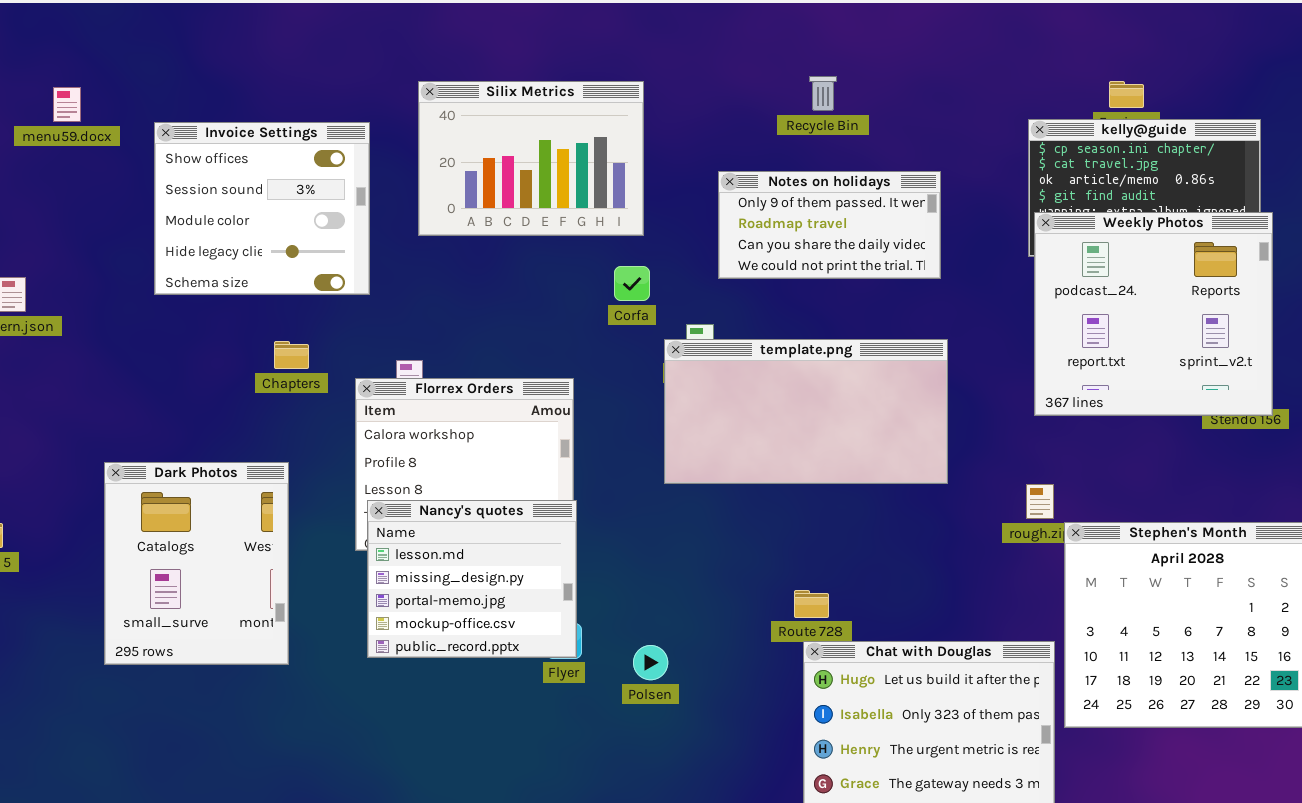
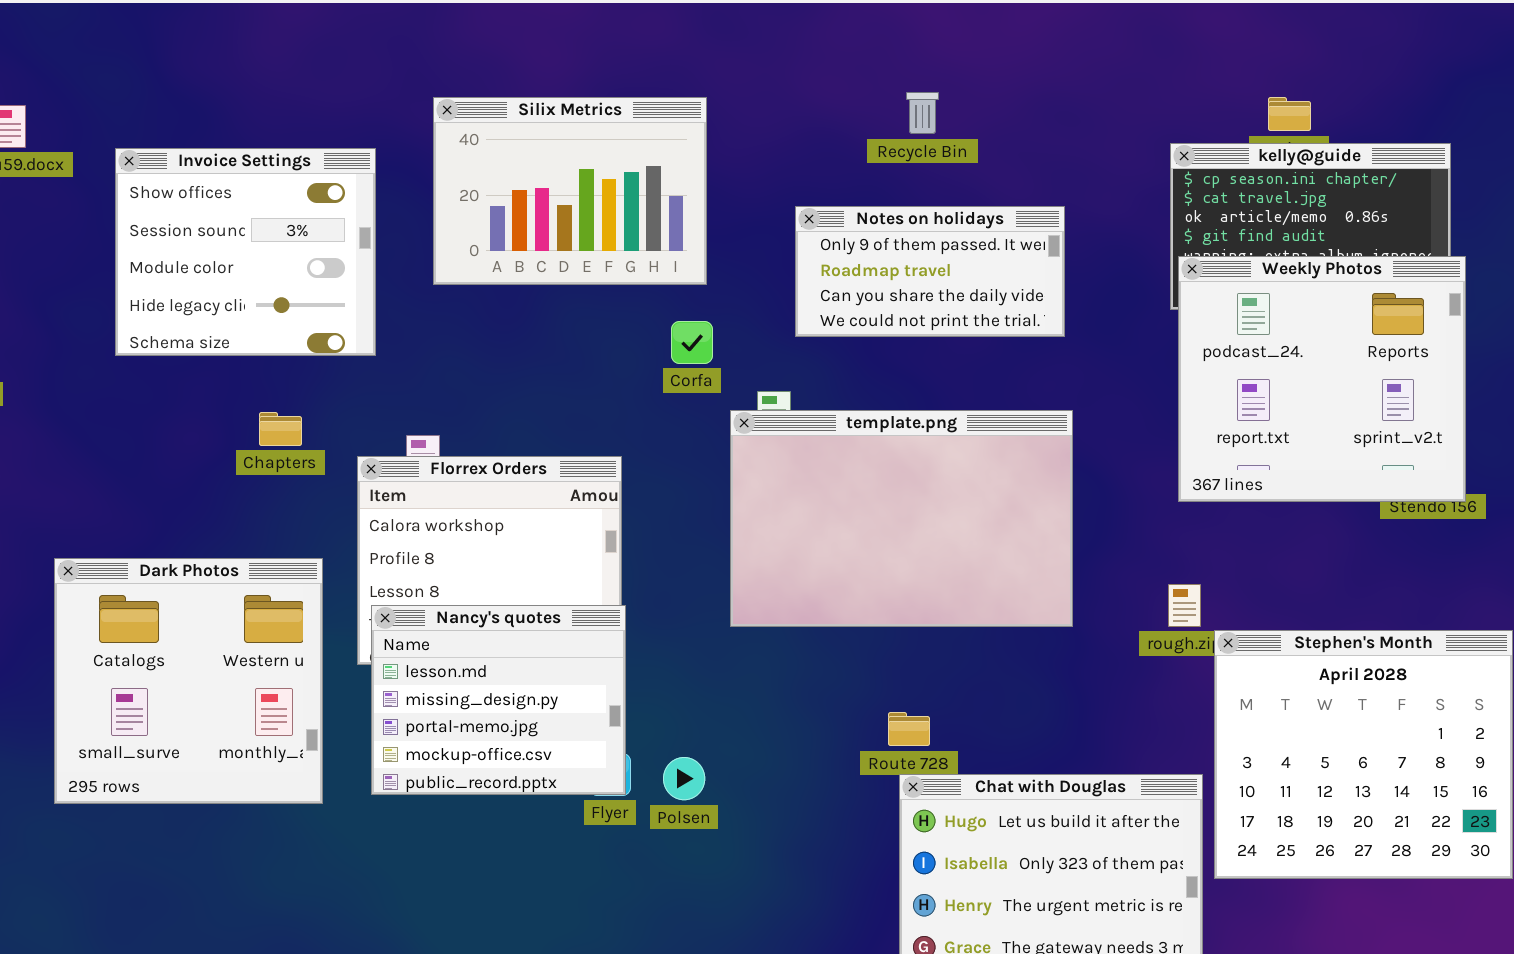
template.png: [664,339,948,484] -> [730,410,1073,627], resized
Dark Photos: [104,462,289,665] -> [54,558,323,804], resized
Polsen: [633,645,668,680] -> [663,757,705,800], moved

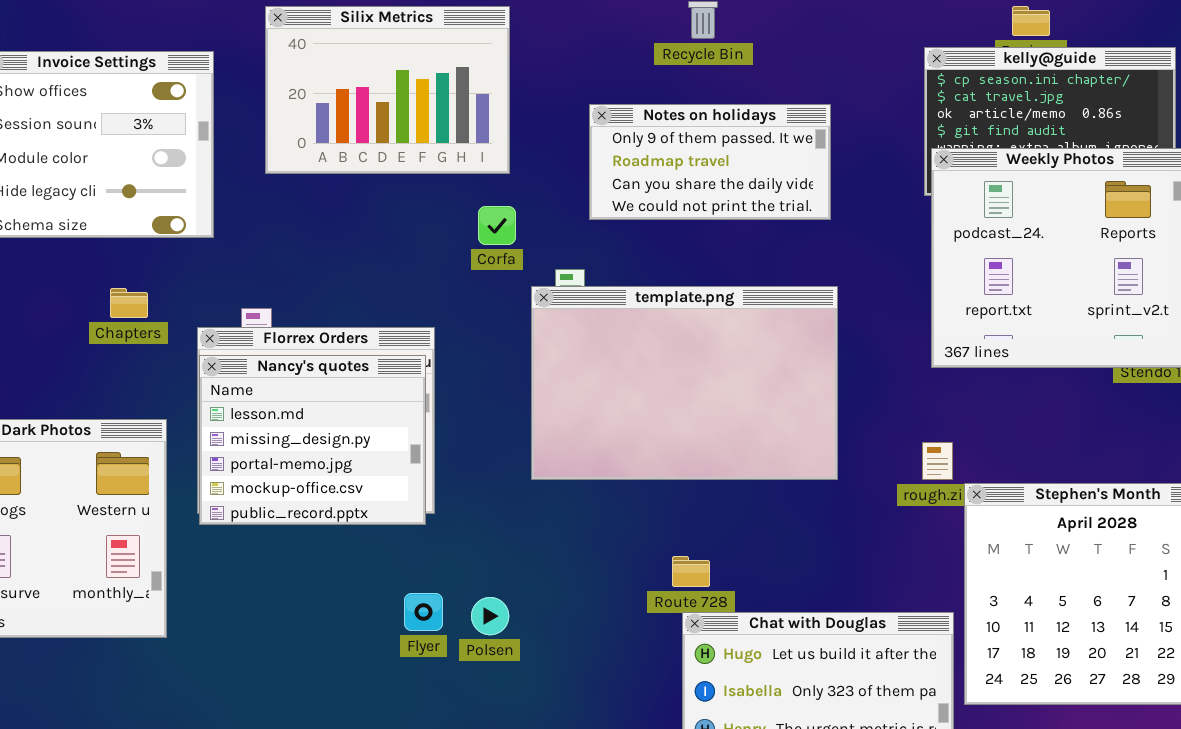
Nancy's quotes: [371,605,626,795] -> [199,355,426,525], moved

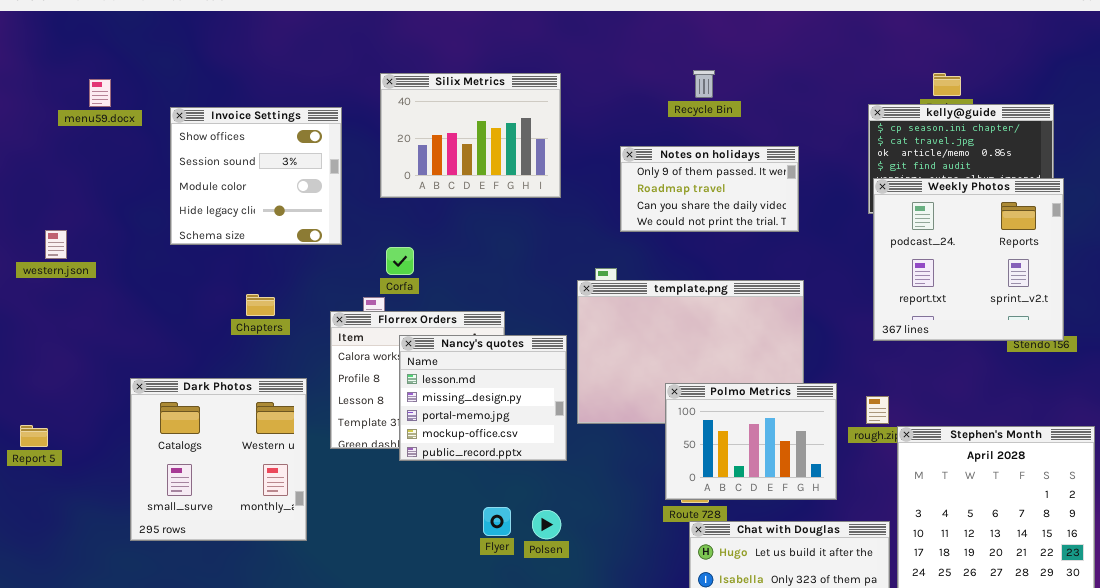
Corfa: [478,206,516,245] -> [386,247,414,275], moved
Chapters: [110,288,148,318] -> [246,294,275,316], moved
Nancy's quotes: [199,355,426,525] -> [399,335,567,461], moved
Polmo Metrics: none -> [665,383,837,500], opened

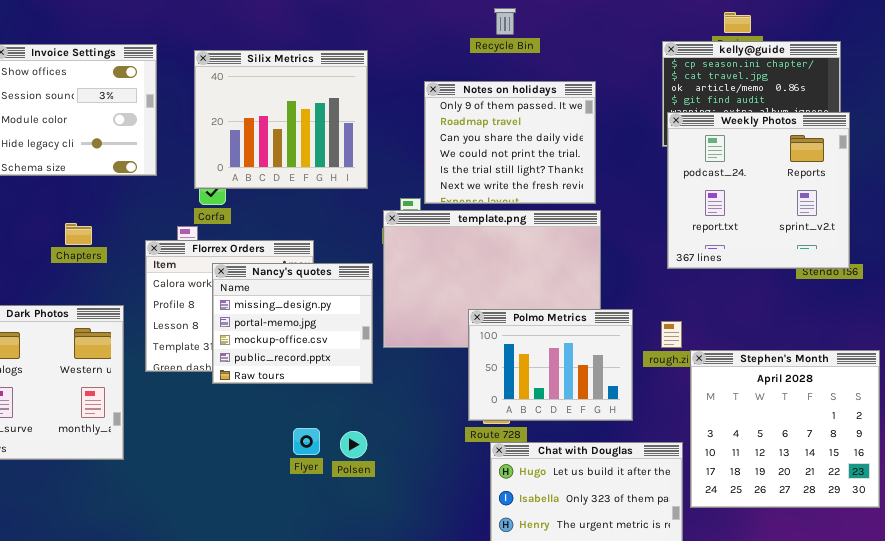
Silix Metrics: [380,73,561,198] -> [194,50,368,189], moved, resized
Notes on holidays: [620,146,799,232] -> [424,81,596,204], resized
Nancy's quotes: [399,335,567,461] -> [212,263,373,384], scrolled down 1 row

